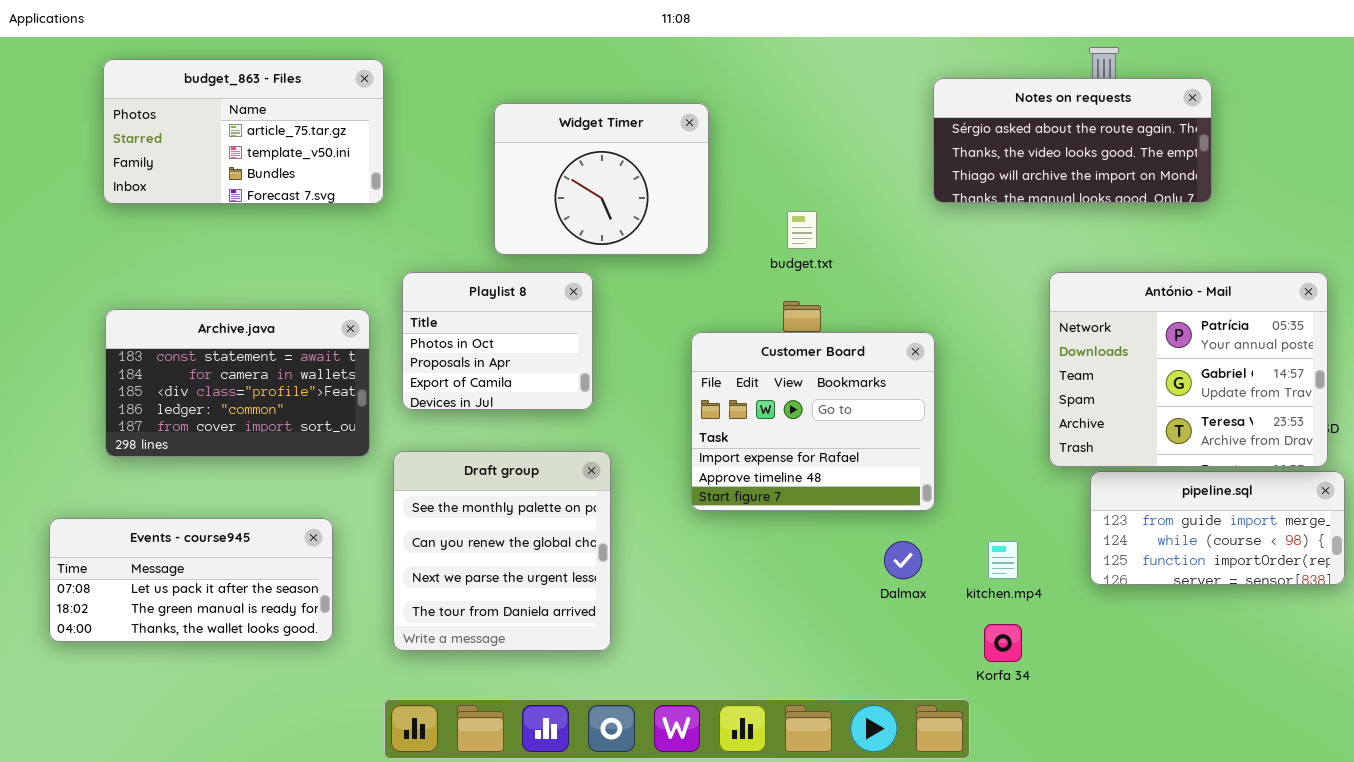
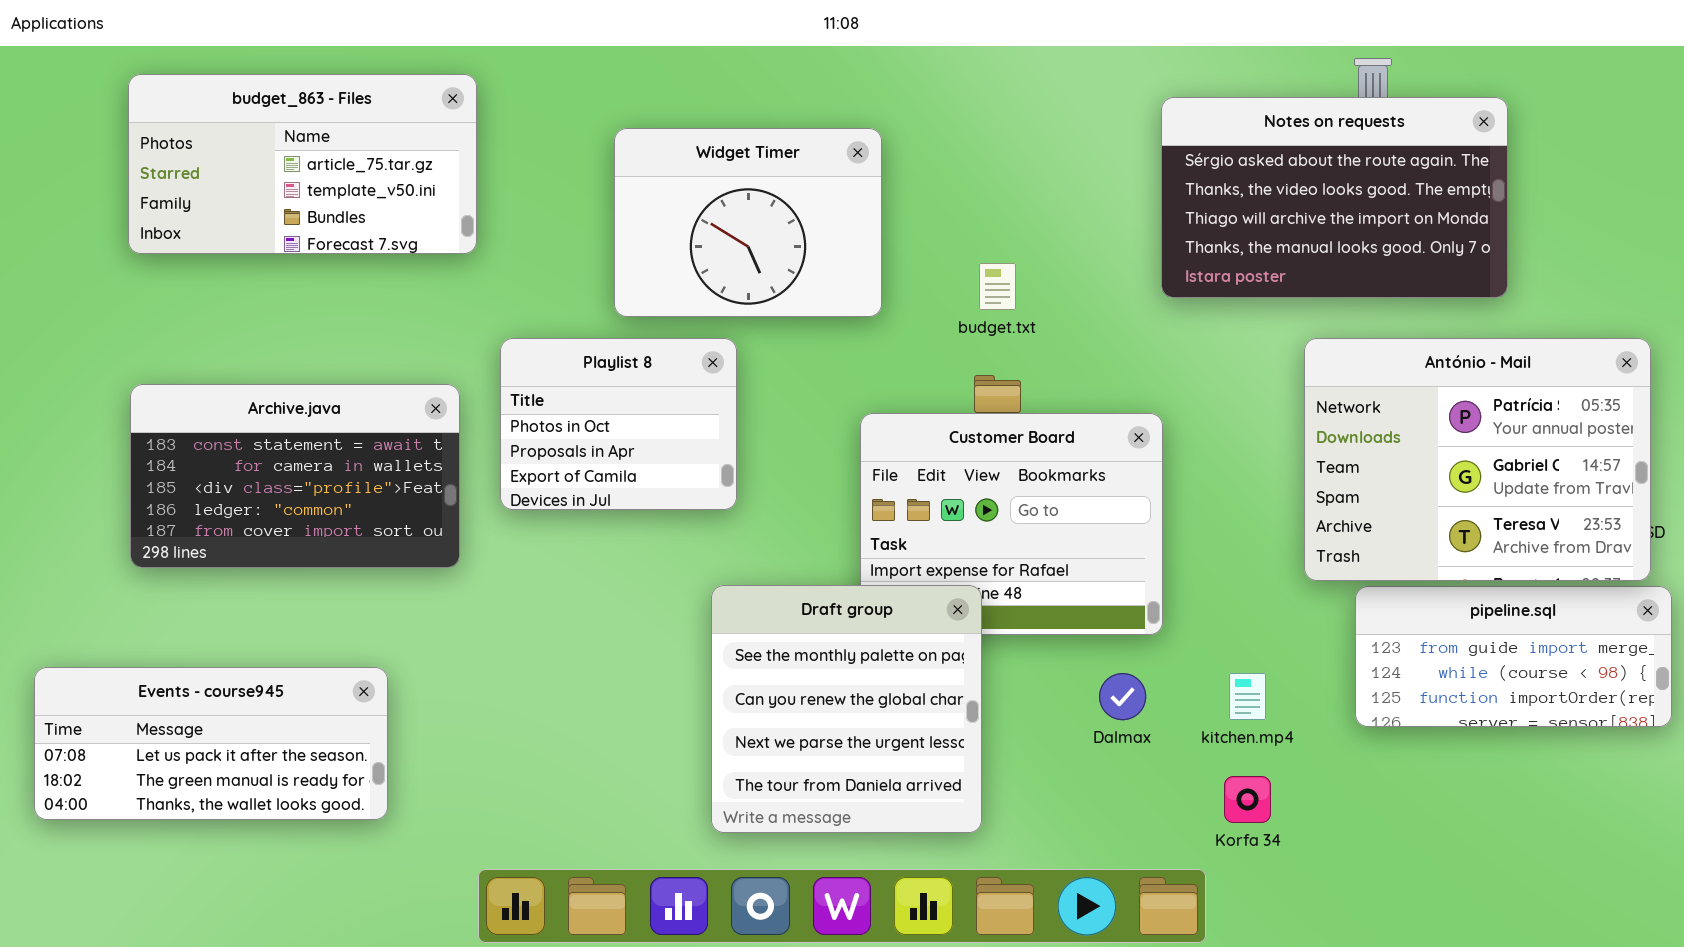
Notes on requests: [933,78,1212,203] -> [1161,97,1508,298], resized
Draft group: [393,451,611,651] -> [711,585,982,833], moved
Events - course945: [49,518,333,642] -> [34,667,388,820], moved

